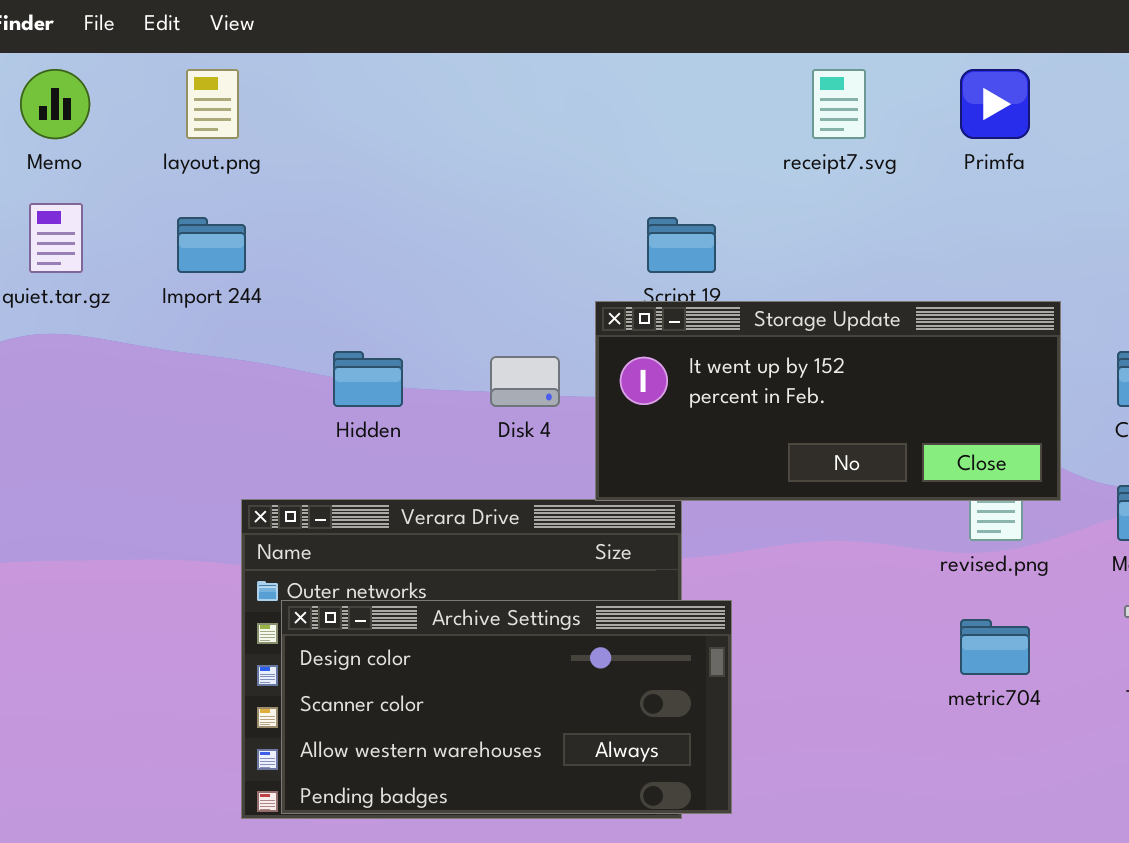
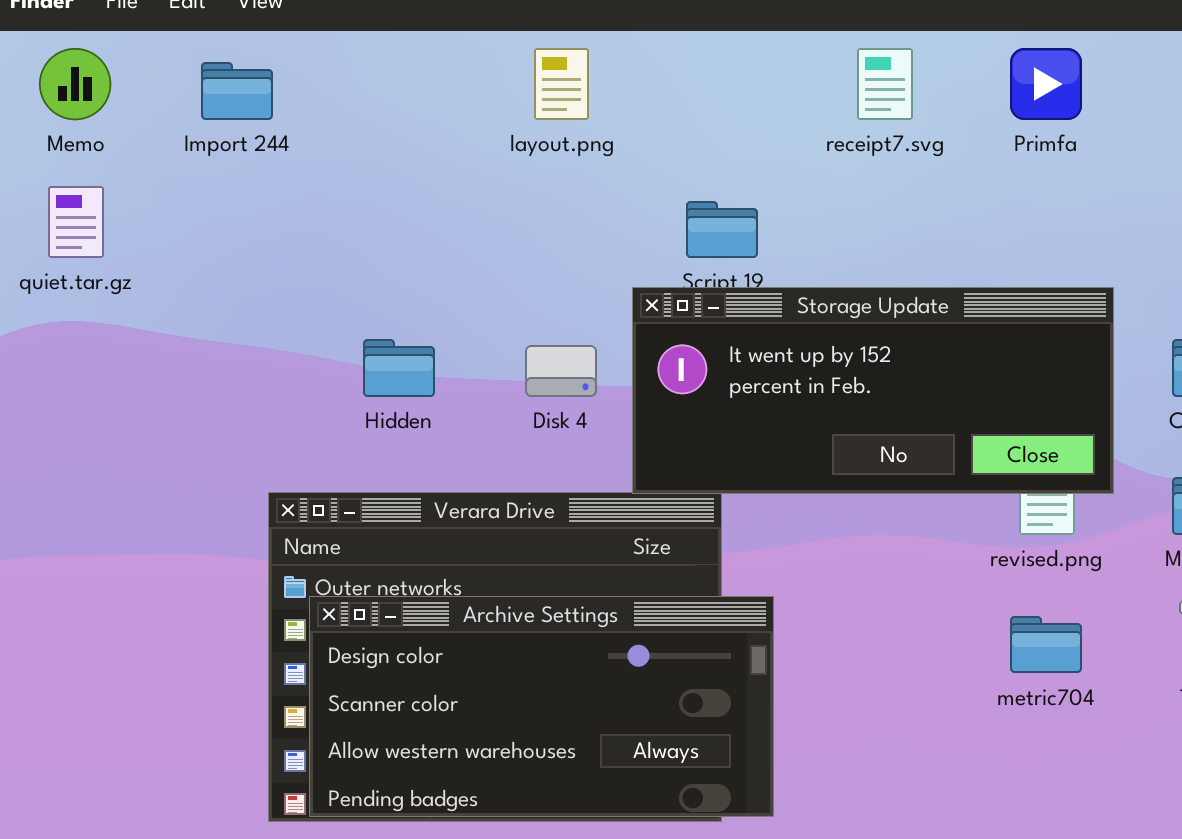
layout.png: [186,69,239,139] -> [534,48,589,120], moved
Import 244: [177,217,246,273] -> [201,62,273,120], moved

